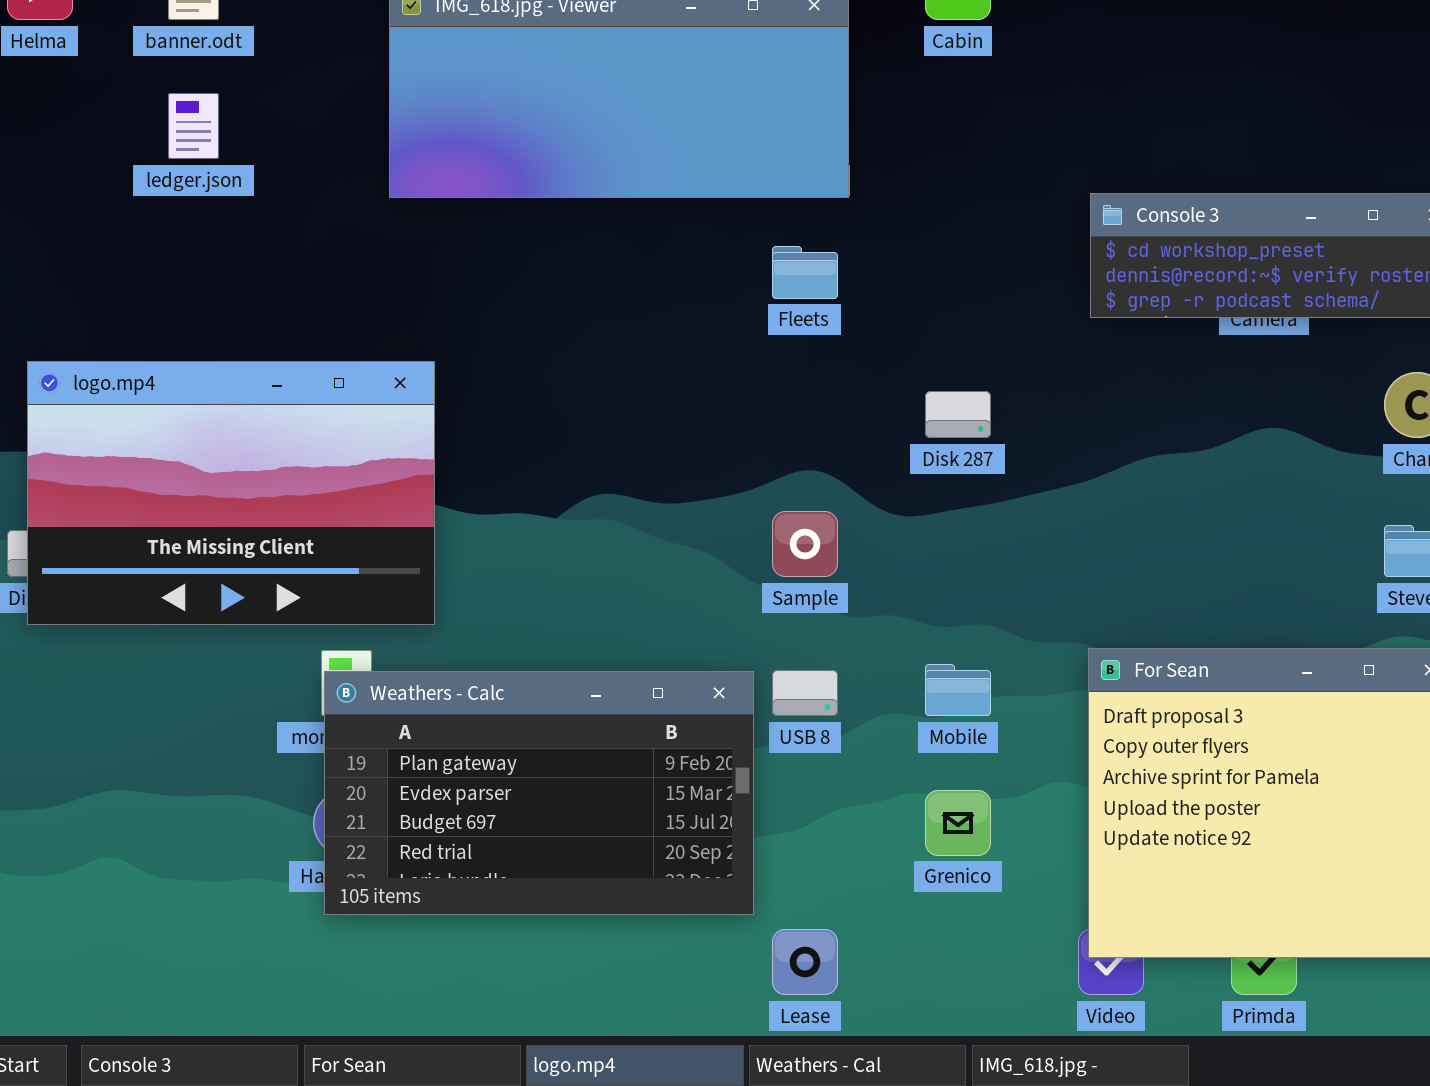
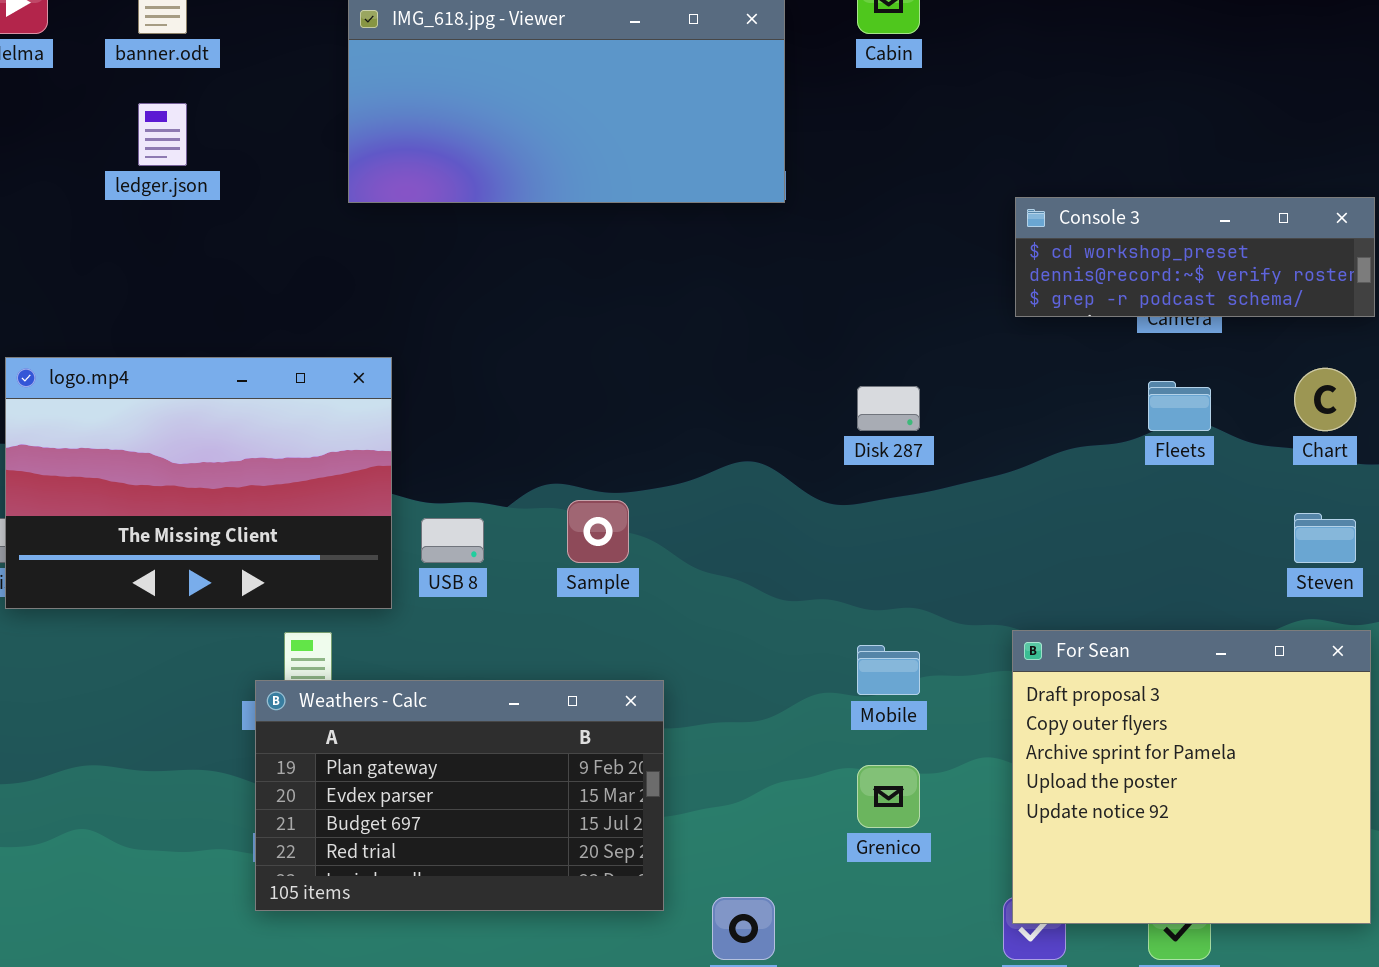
Fleets: [772,246,838,299] -> [1148,381,1211,431], moved
Sample: [772,511,838,577] -> [567,500,629,563], moved
USB 8: [772,670,838,716] -> [421,518,484,563], moved
Weathers - Calc: [324,671,754,915] -> [255,680,664,911], moved

